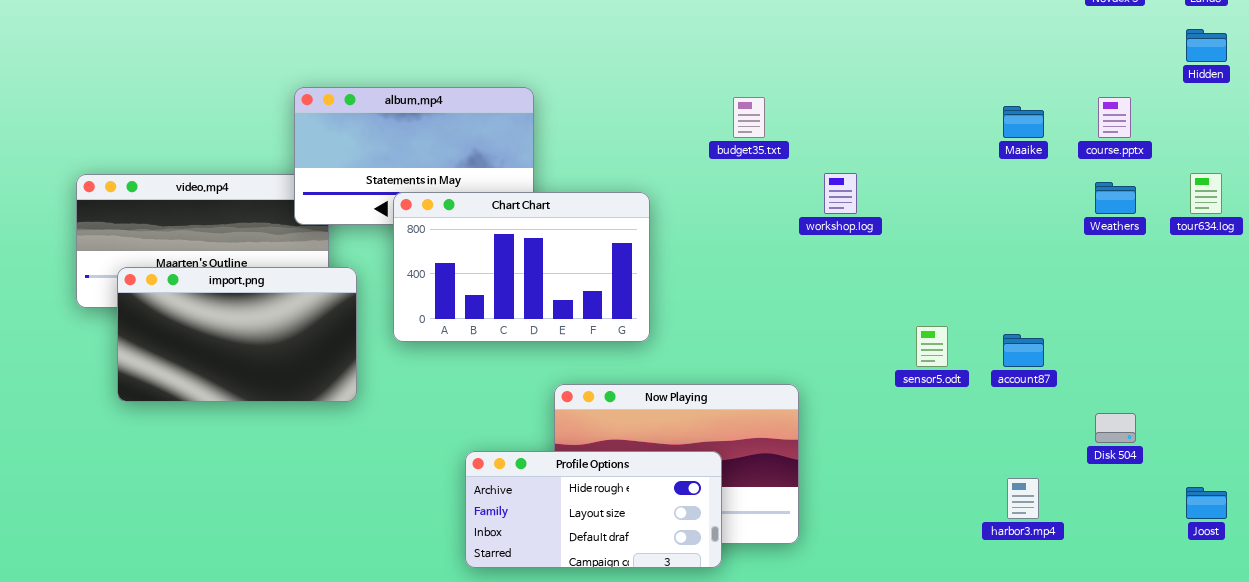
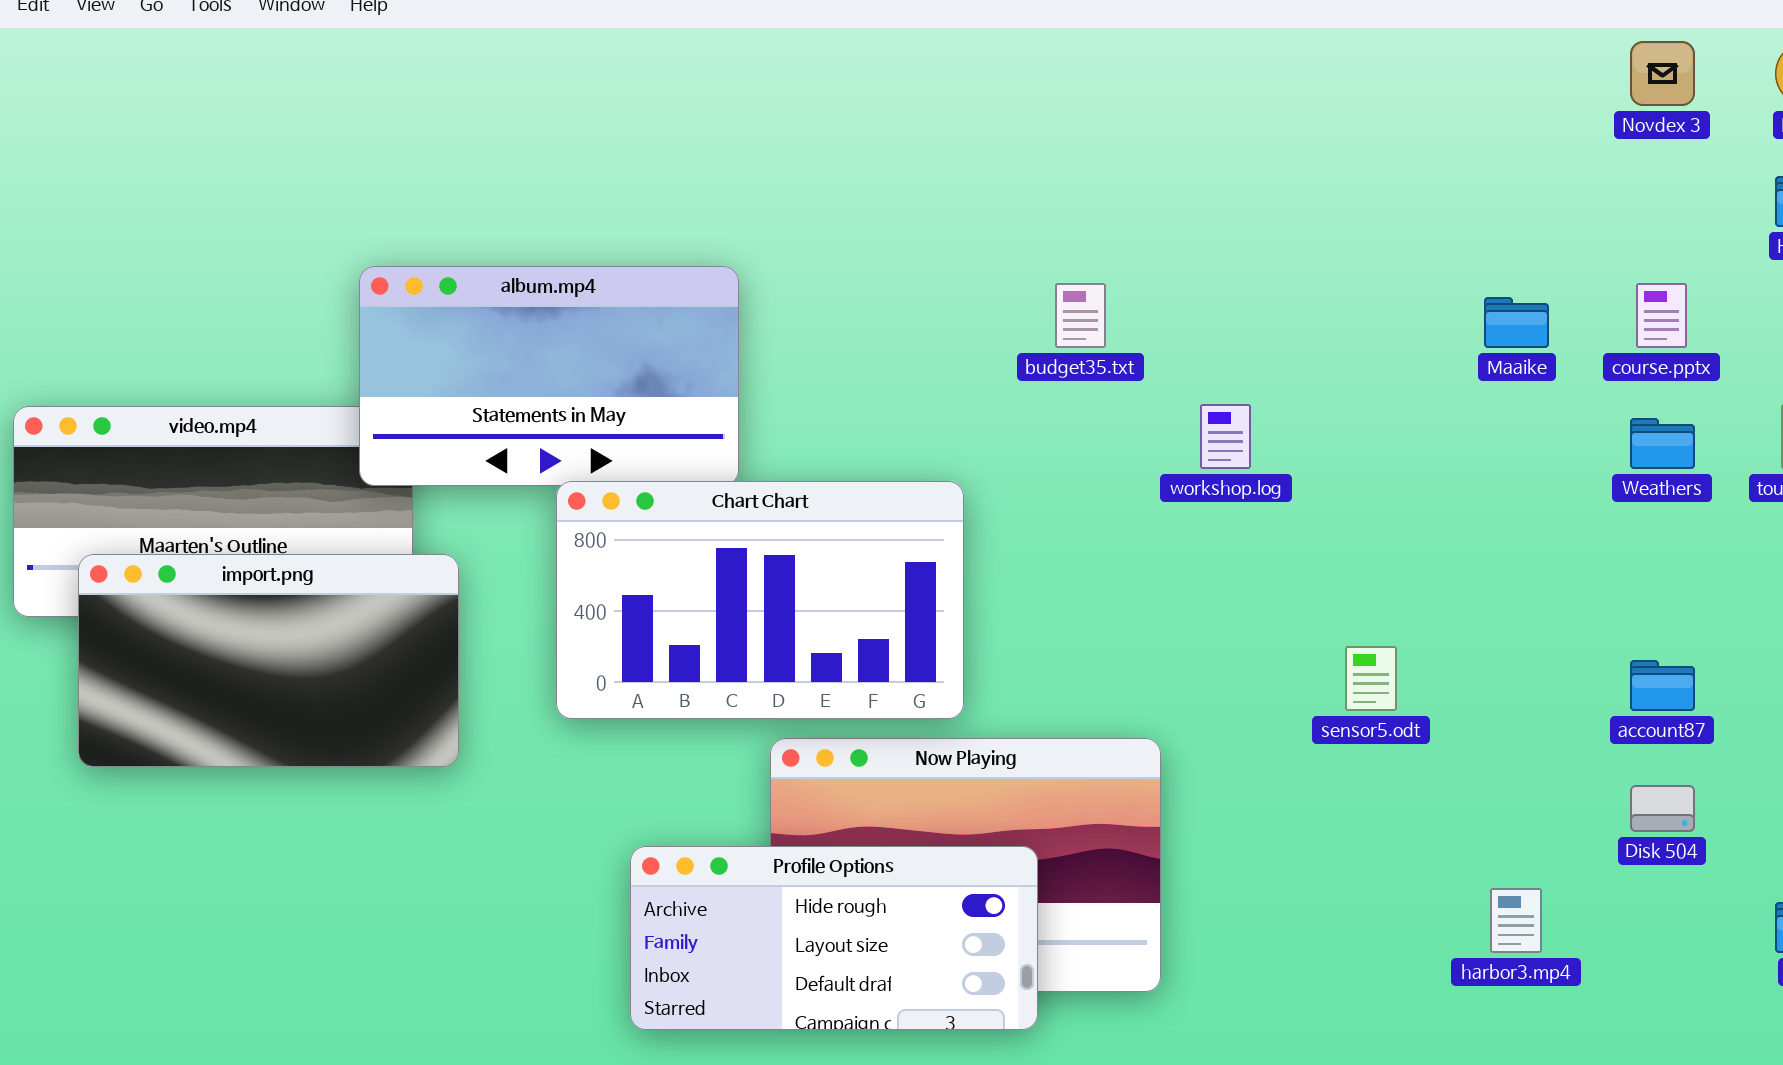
Chart Chart: [393,192,650,342] -> [556,481,964,719], moved
account87: [1003,334,1044,367] -> [1630,660,1695,711], moved

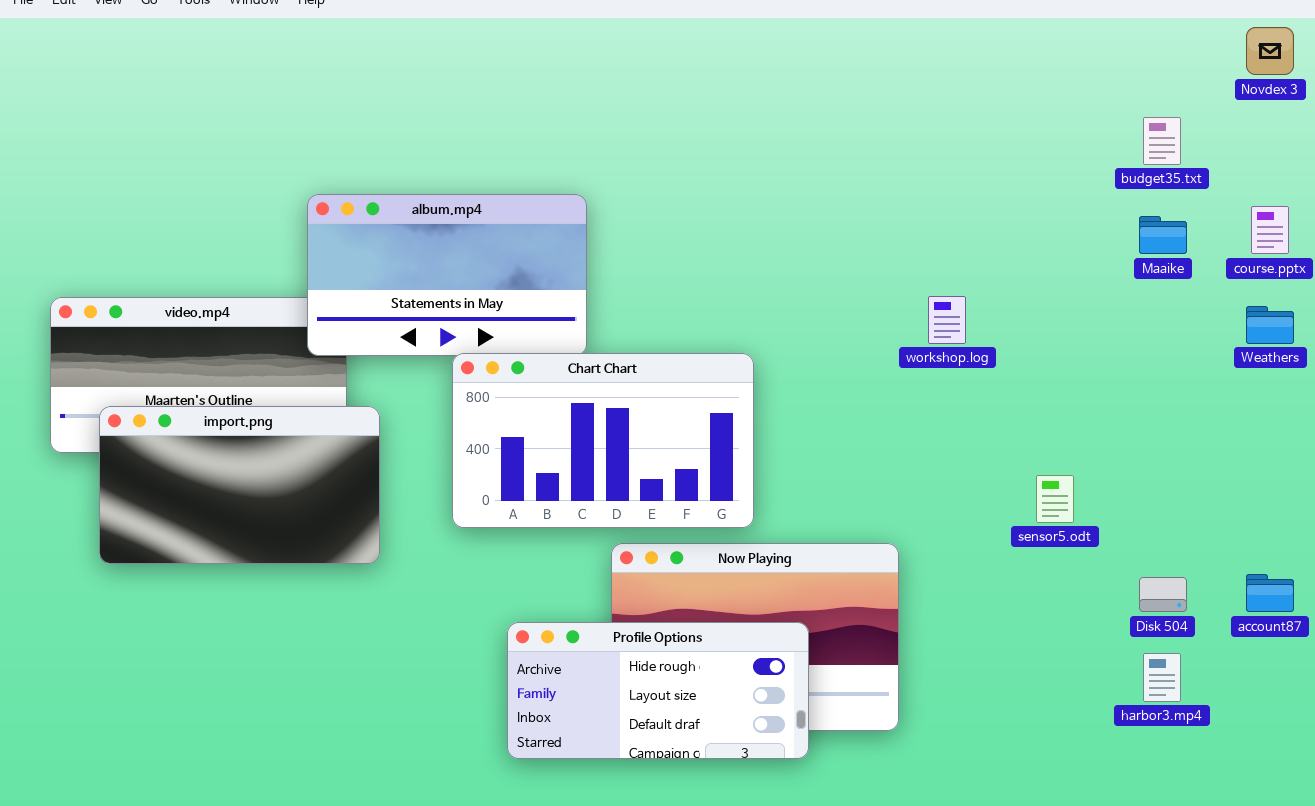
budget35.txt: [1055,283,1106,348] -> [1143,117,1181,165], moved
account87: [1630,660,1695,711] -> [1246,574,1294,612], moved
Disk 504: [1630,785,1695,832] -> [1139,577,1187,612], moved

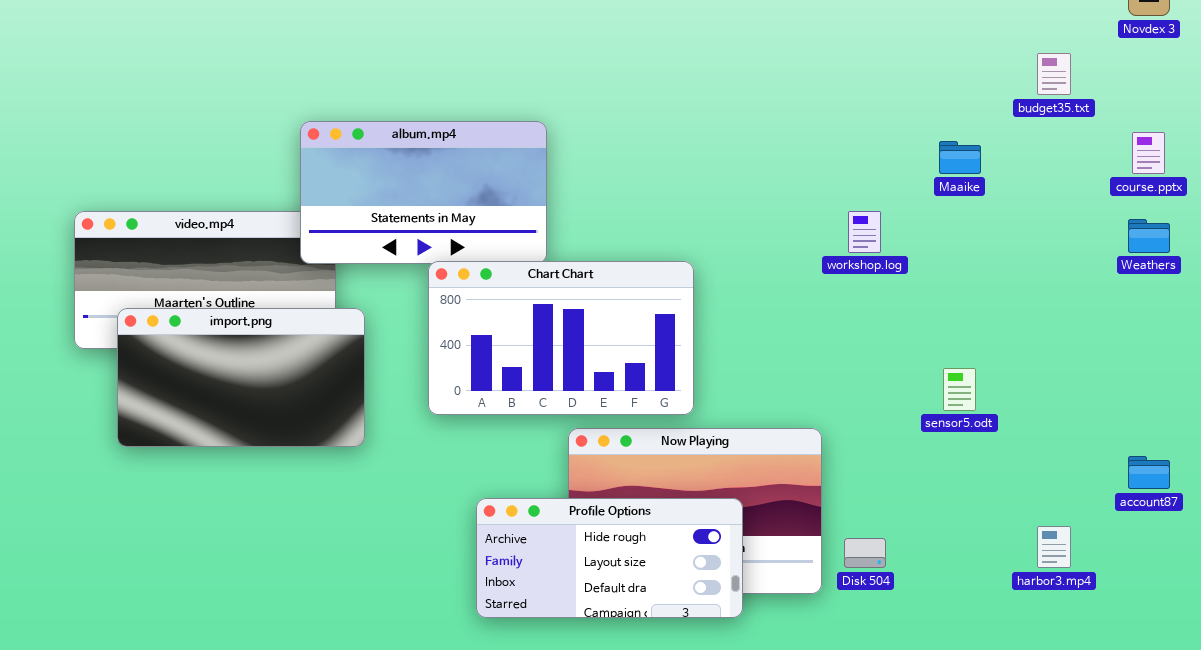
Maaike: [1139,216,1187,254] -> [939,141,981,174], moved
Disk 504: [1139,577,1187,612] -> [844,538,886,568], moved

